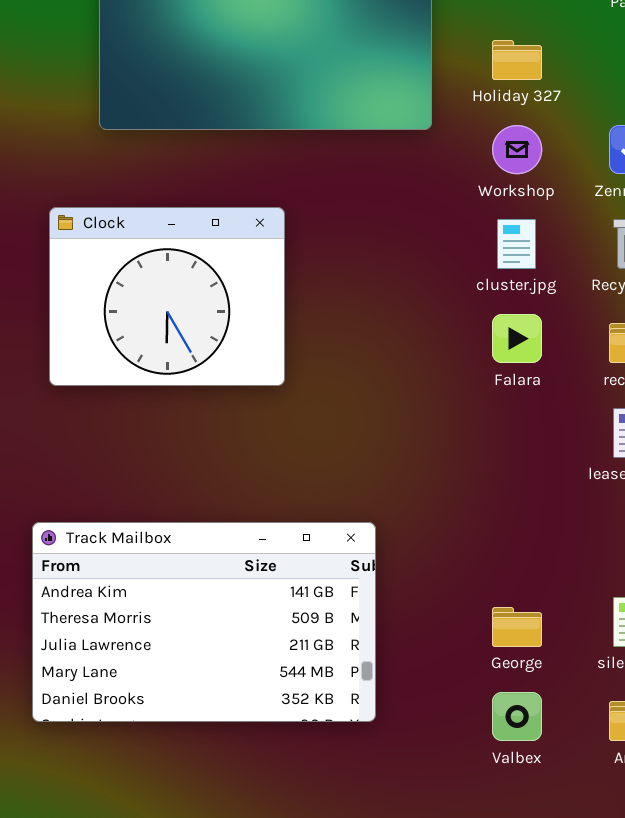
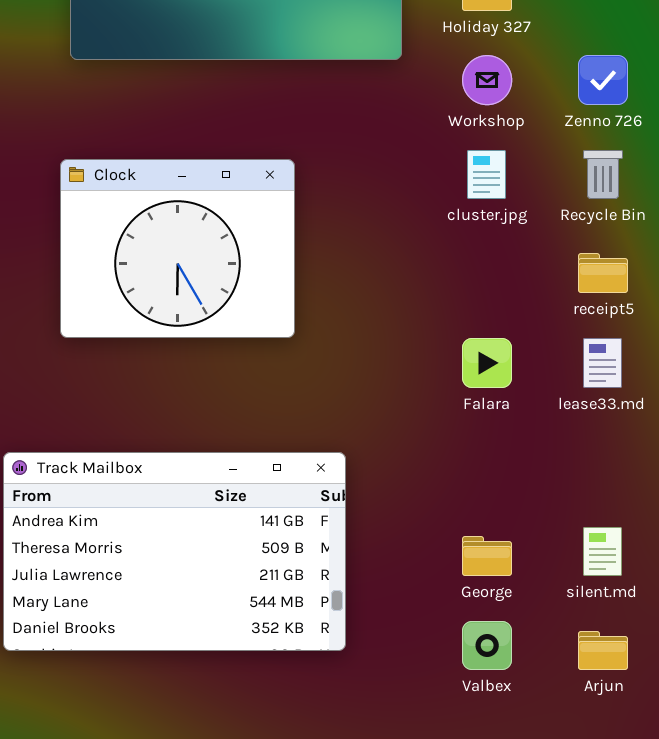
Clock: [49,207,285,386] -> [60,159,295,338], moved
Falara: [492,314,542,363] -> [462,338,512,388], moved

